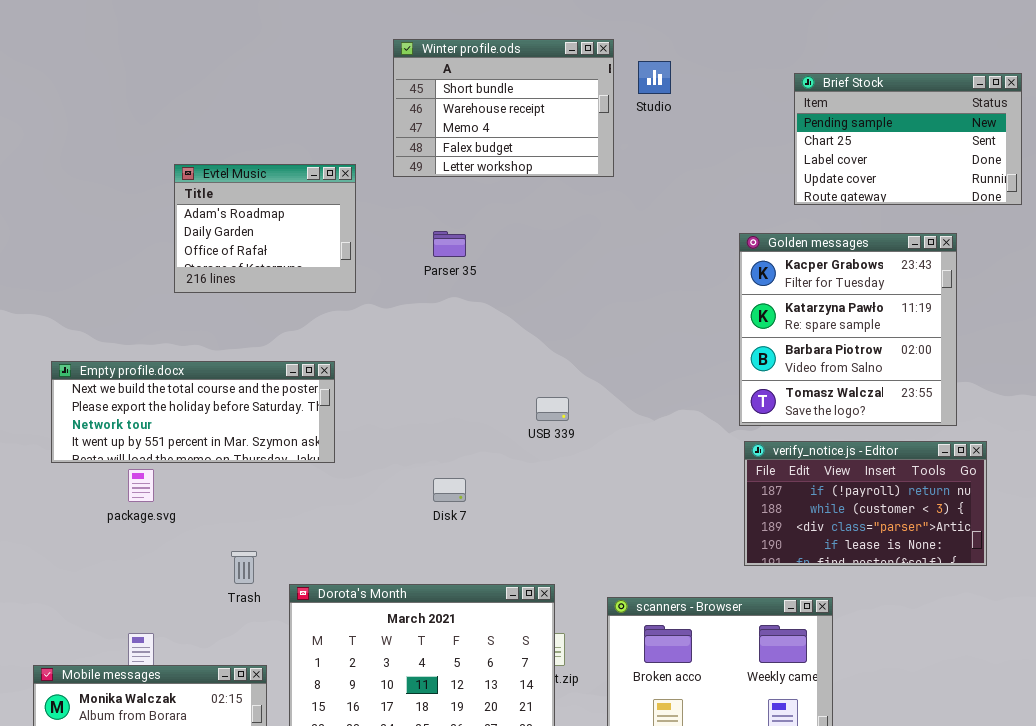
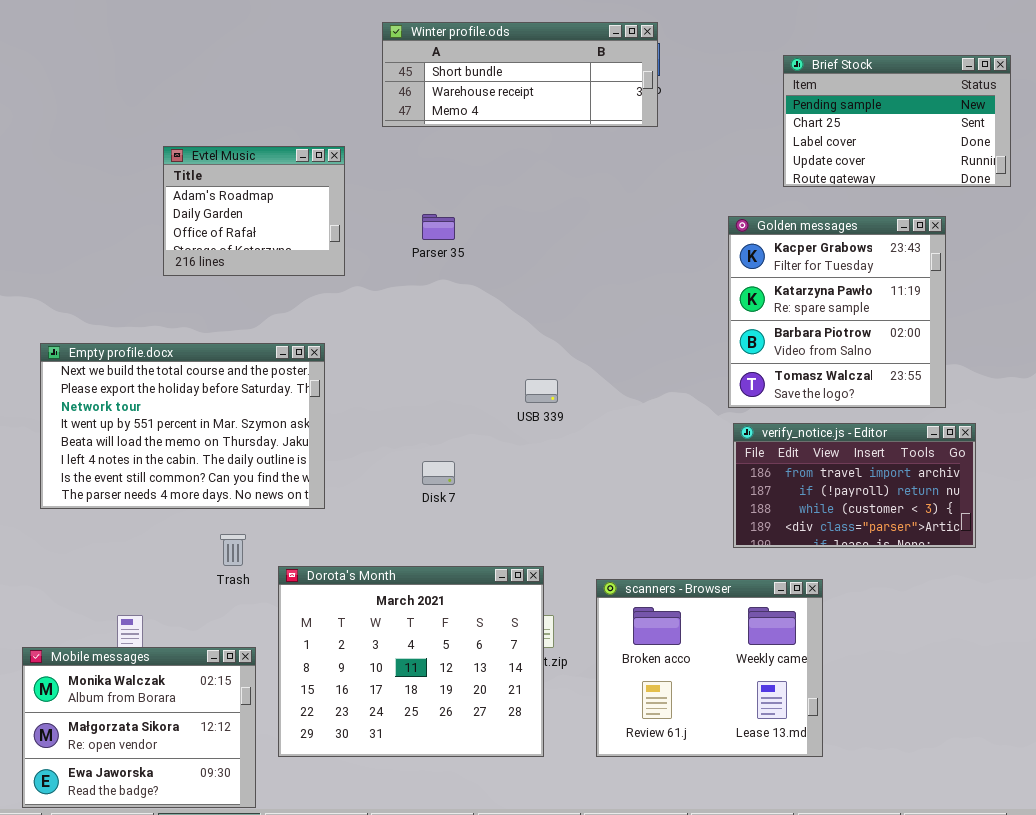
Winter profile.ods: [393,39,614,177] -> [382,22,658,127], resized
Empty profile.docx: [51,361,335,463] -> [40,343,325,509], resized
verify_notice.js - Editor: [744,441,987,566] -> [733,423,976,548], scrolled up 1 row

